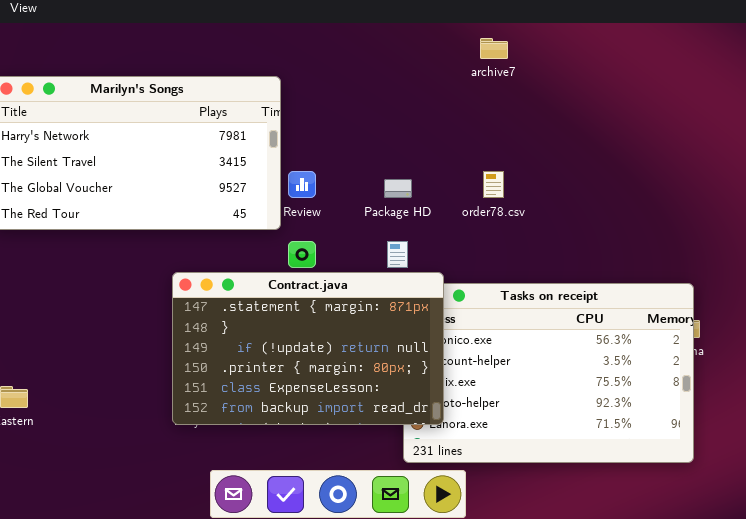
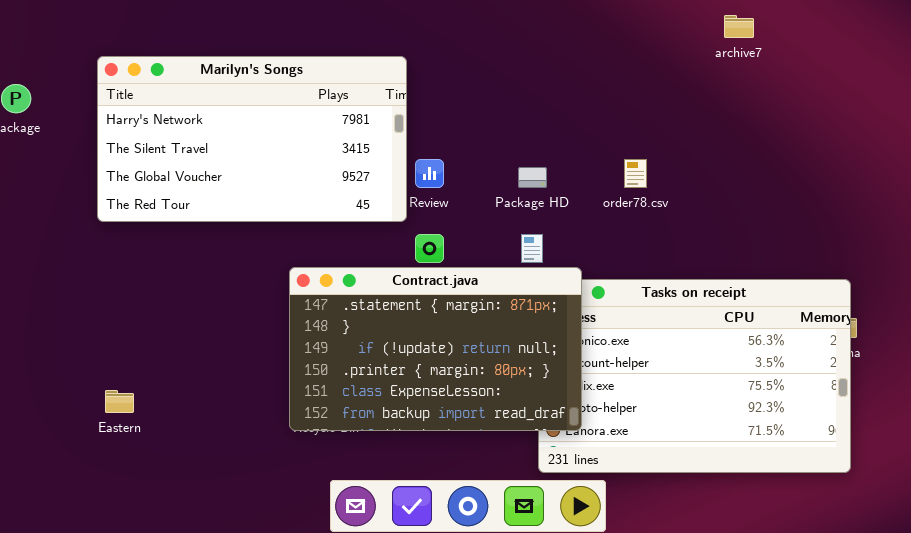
archive7: [480,38,508,59] -> [724,15,754,38], moved

